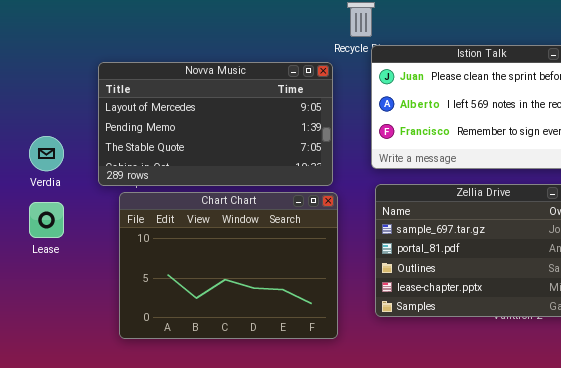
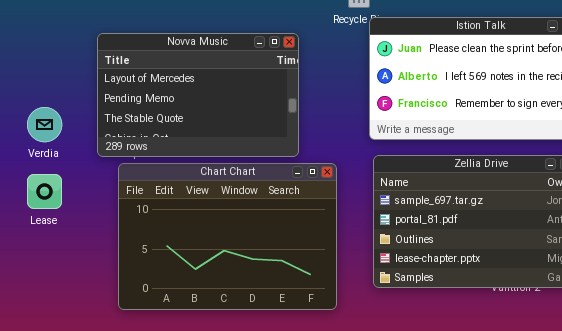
Novva Music: [98,62,333,186] -> [97,33,299,157], resized

